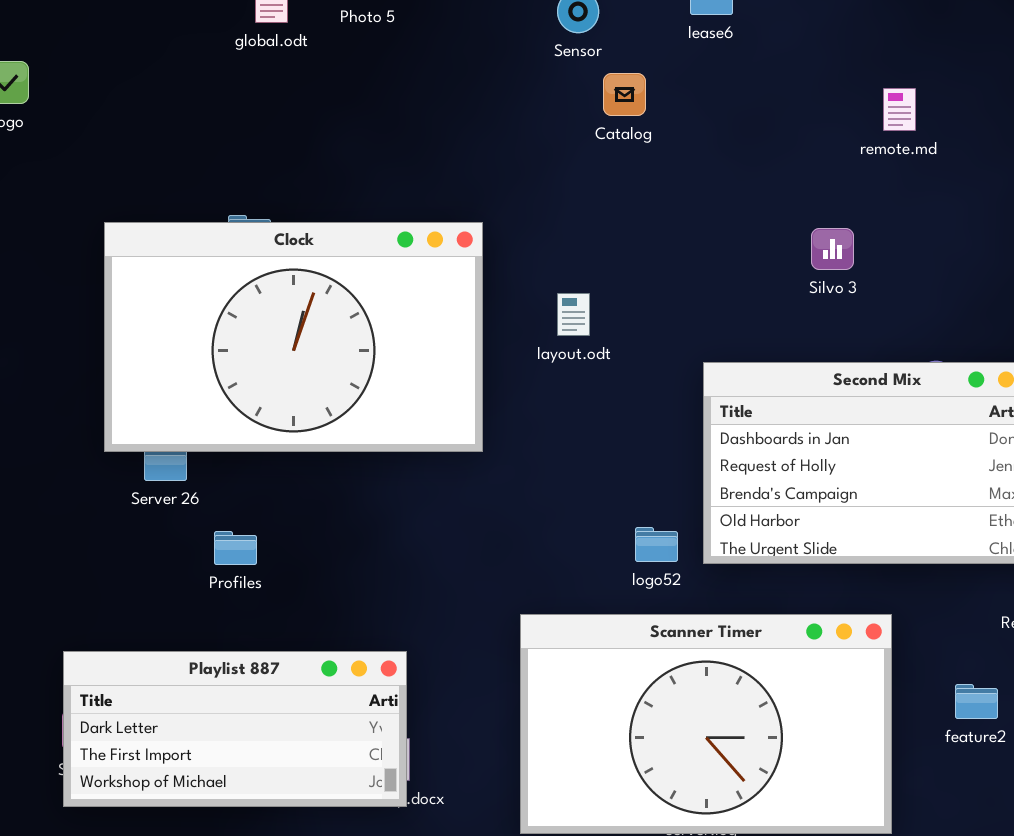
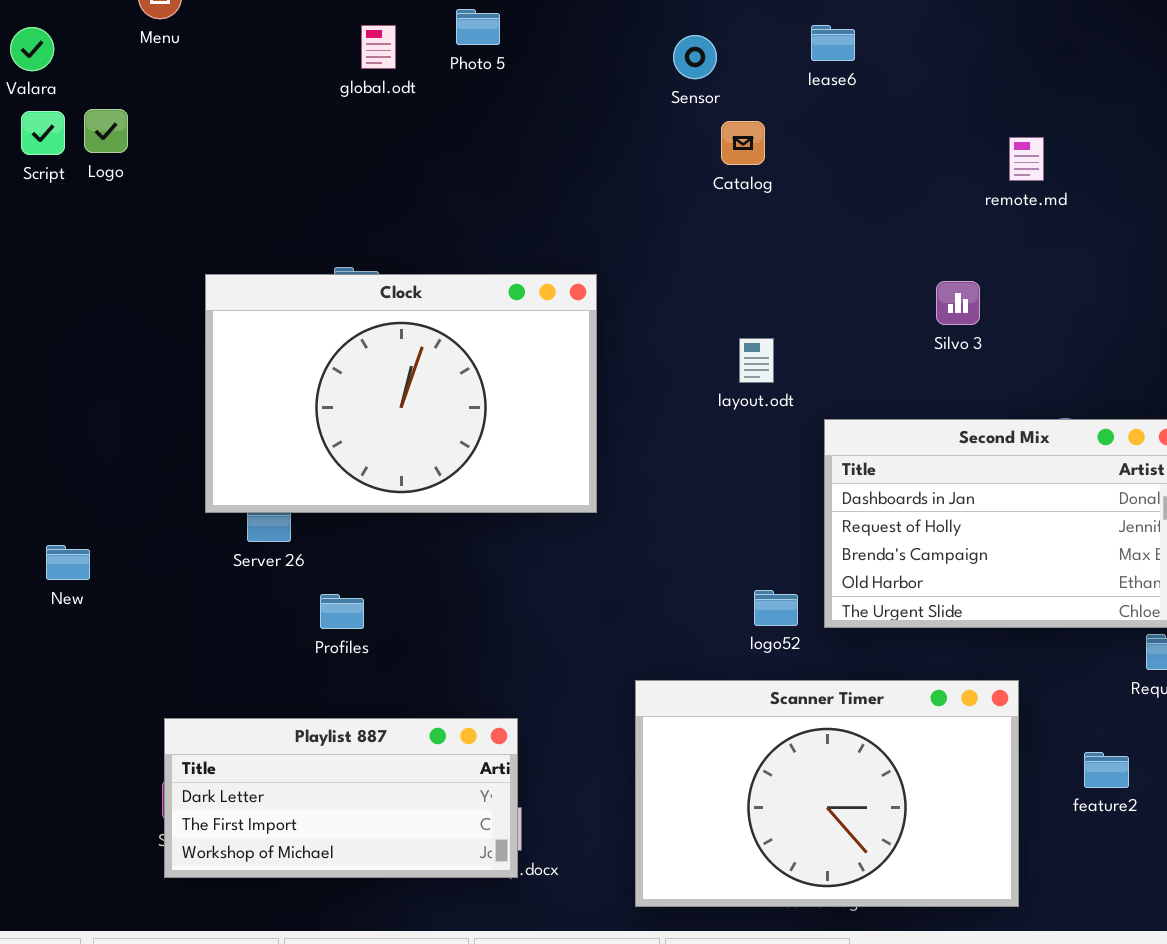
layout.odt: [557,293,590,336] -> [739,338,774,383], moved

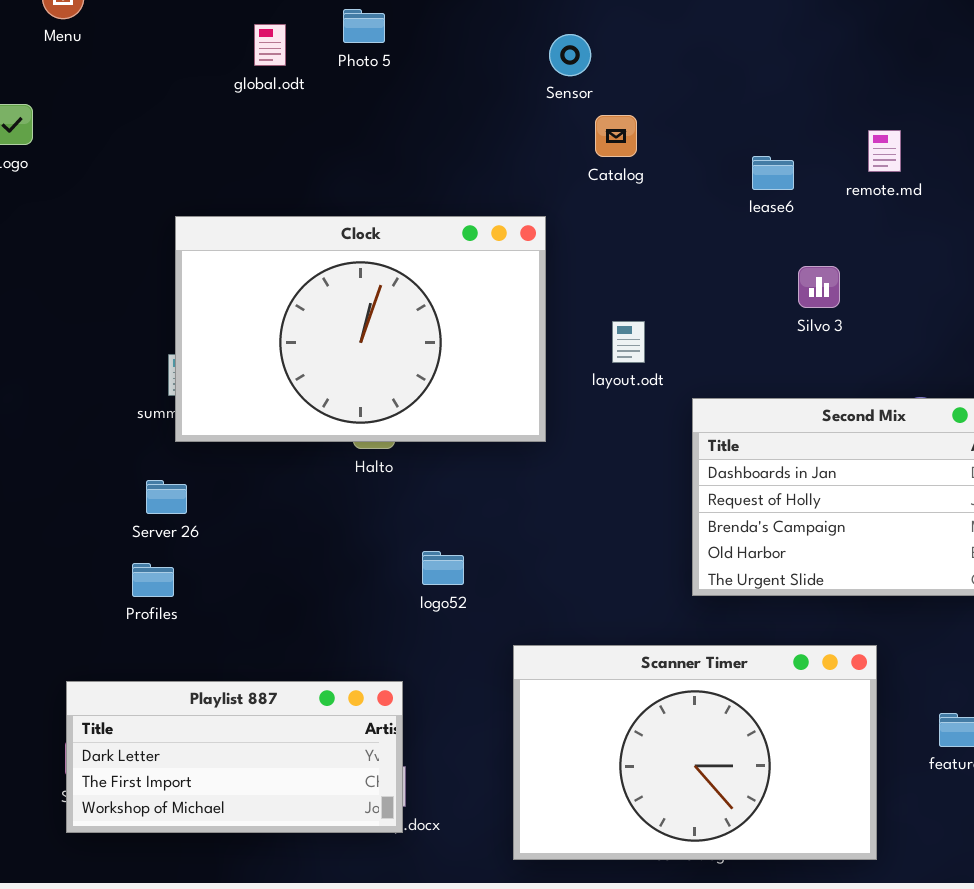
lease6: [811,25,855,61] -> [752,156,794,190], moved
Clock: [205,274,597,513] -> [175,216,546,442], moved
logo52: [754,590,798,626] -> [422,551,464,585], moved
Profiles: [320,594,364,629] -> [132,563,174,597], moved

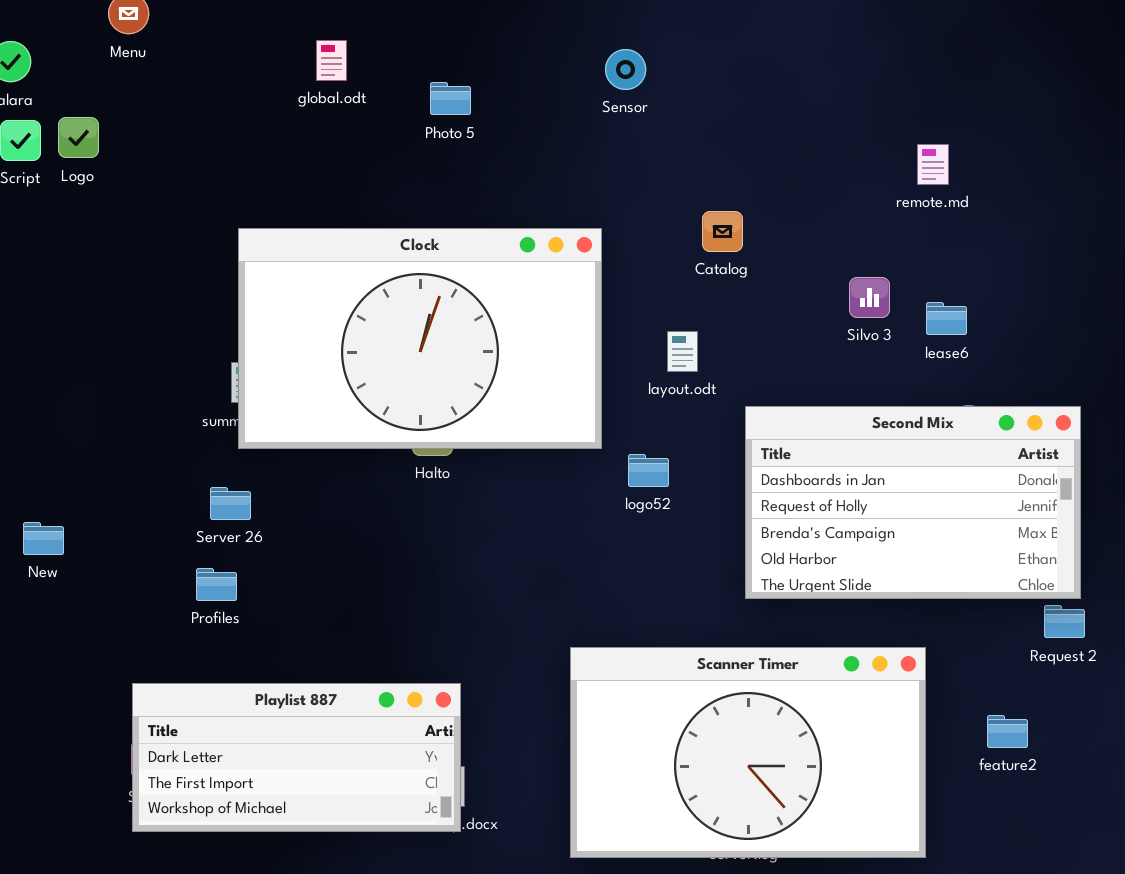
Photo 5: [343,9,385,43] -> [430,82,471,115], moved
Catalog: [595,115,637,157] -> [702,211,743,252], moved
lease6: [752,156,794,190] -> [926,302,967,335], moved
logo52: [422,551,464,585] -> [628,454,669,487], moved

